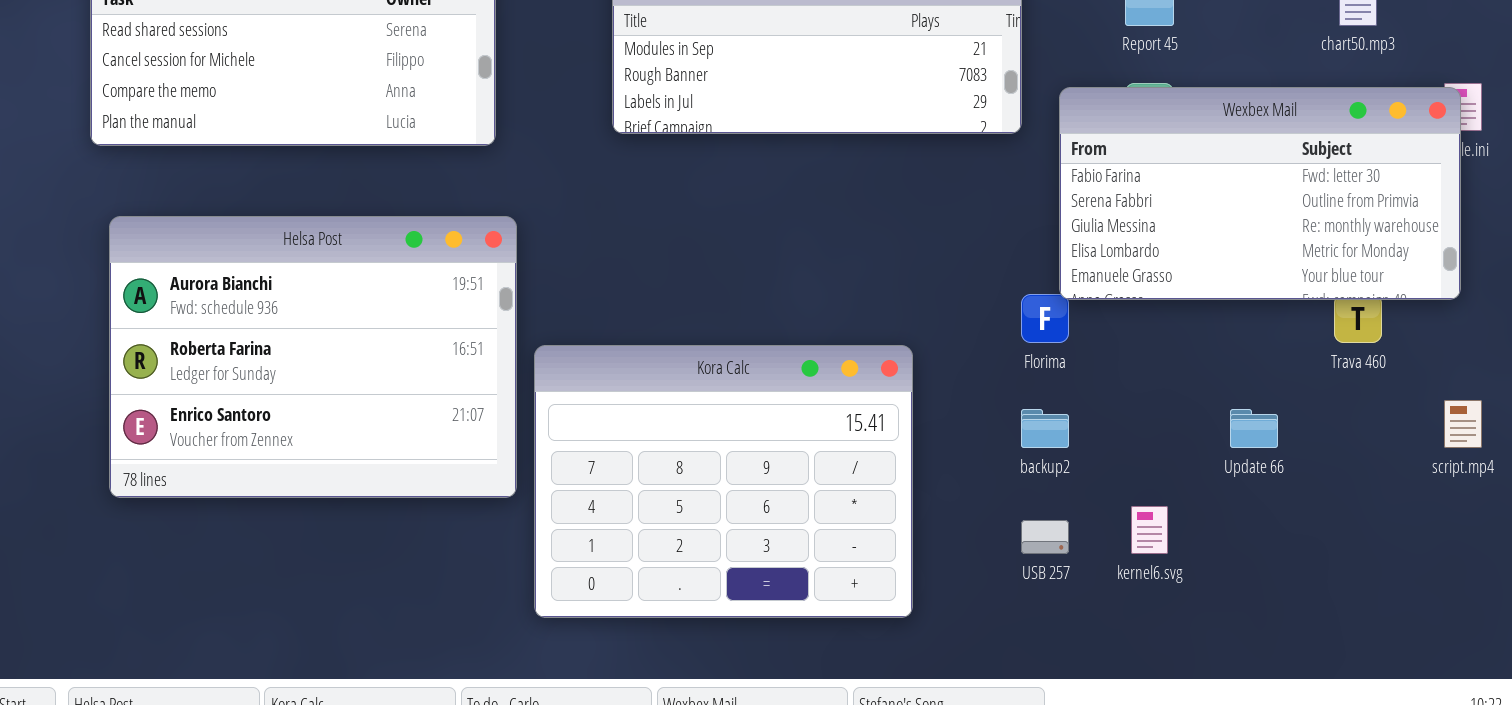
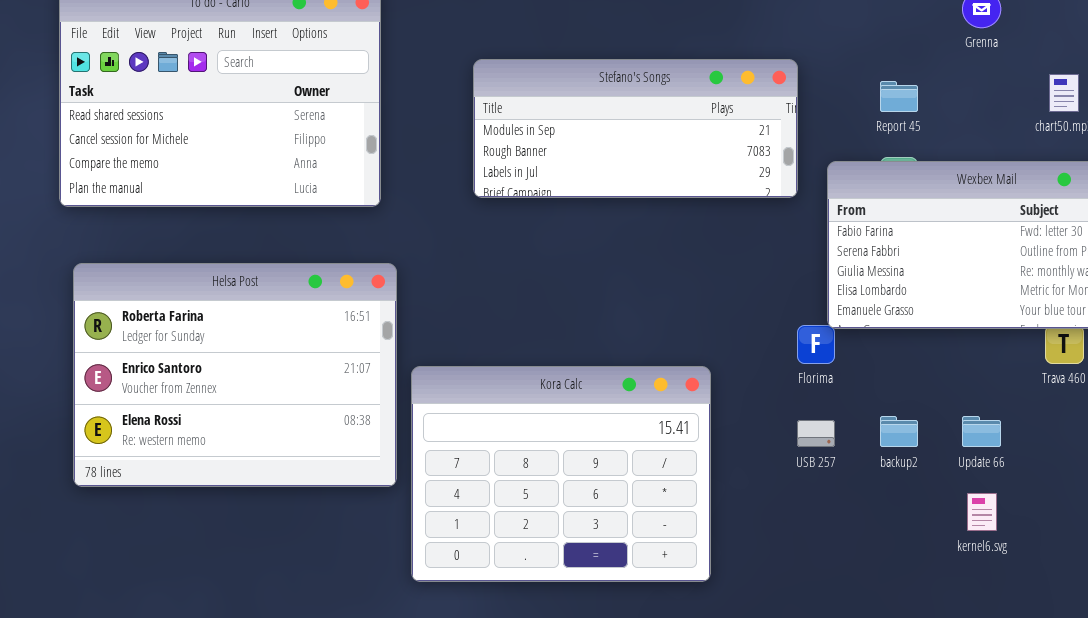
Helsa Post: [109,216,517,498] -> [73,263,397,487], scrolled down 1 row
backup2: [1021,409,1069,448] -> [880,416,918,447], moved
kernel6.svg: [1131,506,1168,554] -> [967,493,997,531], moved
USB 257: [1021,520,1069,554] -> [797,420,835,447], moved

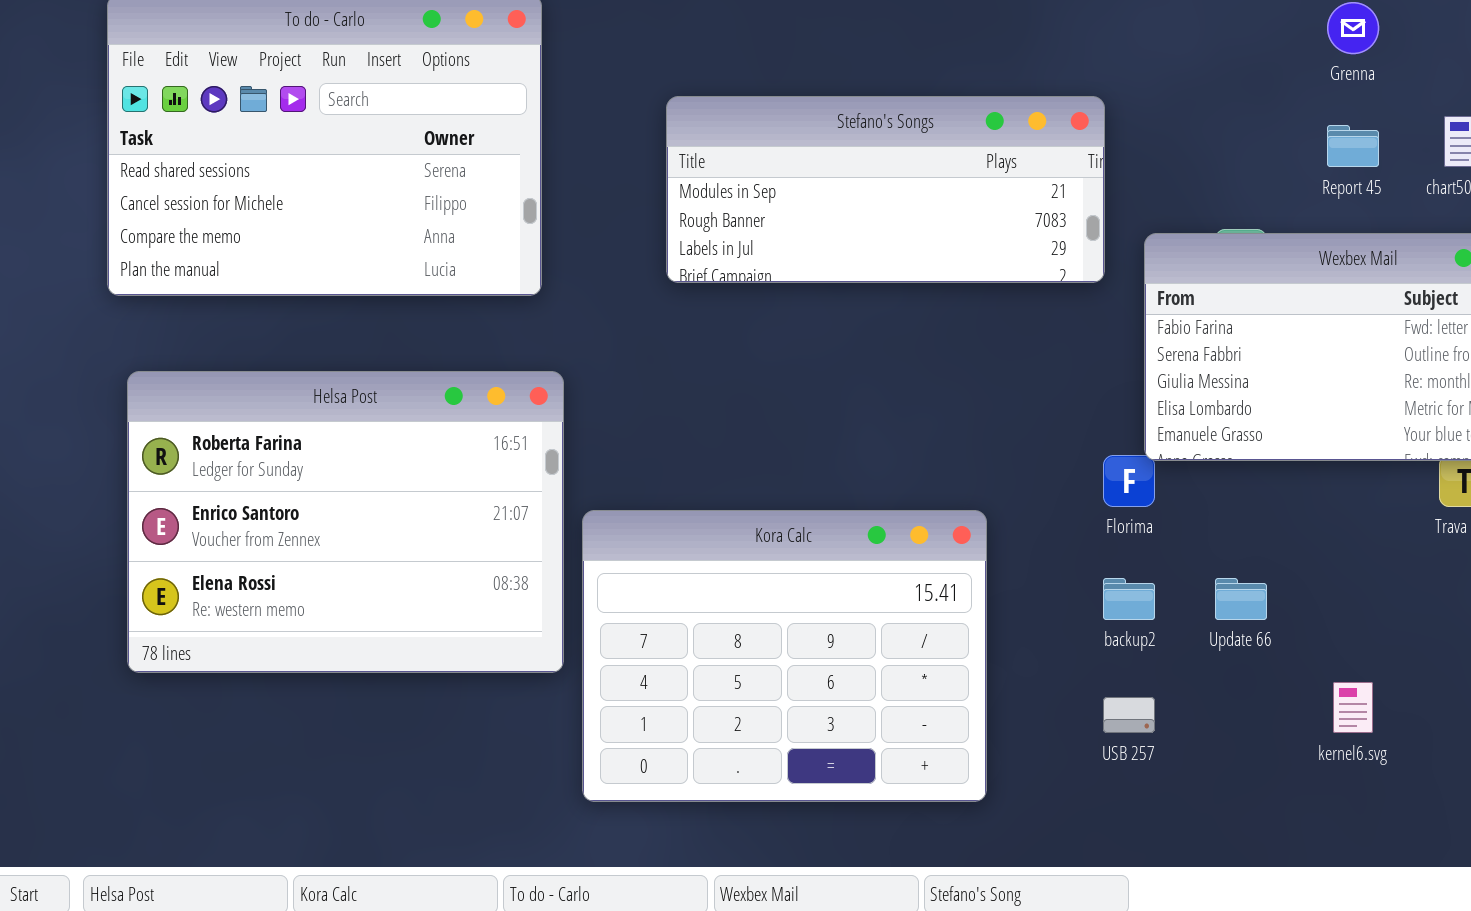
Report 45: [880,81,918,112] -> [1327,125,1379,167], moved
backup2: [880,416,918,447] -> [1103,578,1155,620], moved
Update 66: [962,416,1001,447] -> [1215,578,1267,620], moved
USB 257: [797,420,835,447] -> [1103,697,1155,733], moved

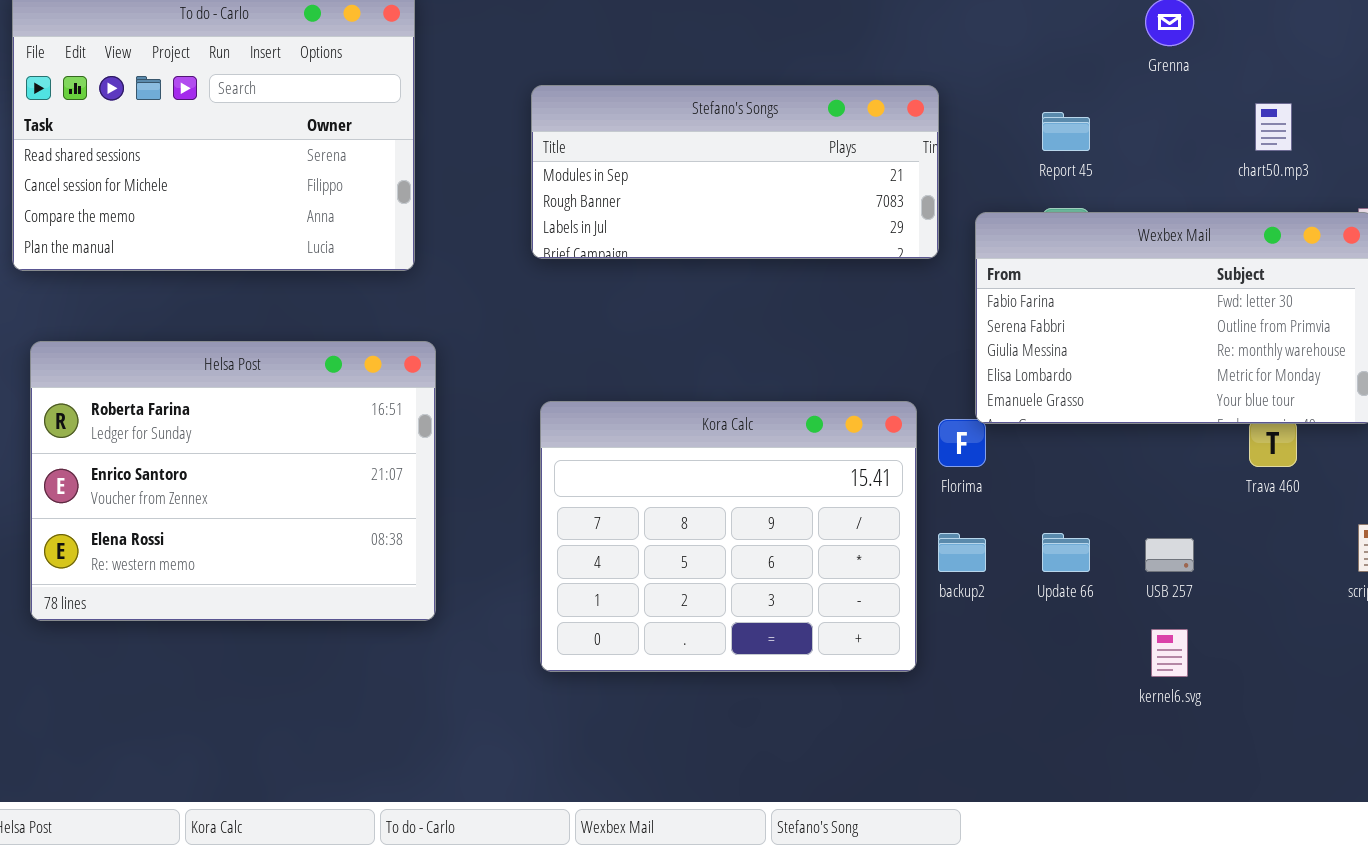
Report 45: [1327,125,1379,167] -> [1042,112,1090,151], moved
Kora Calc: [582,510,987,802] -> [540,401,917,672], moved
USB 257: [1103,697,1155,733] -> [1145,538,1194,572], moved

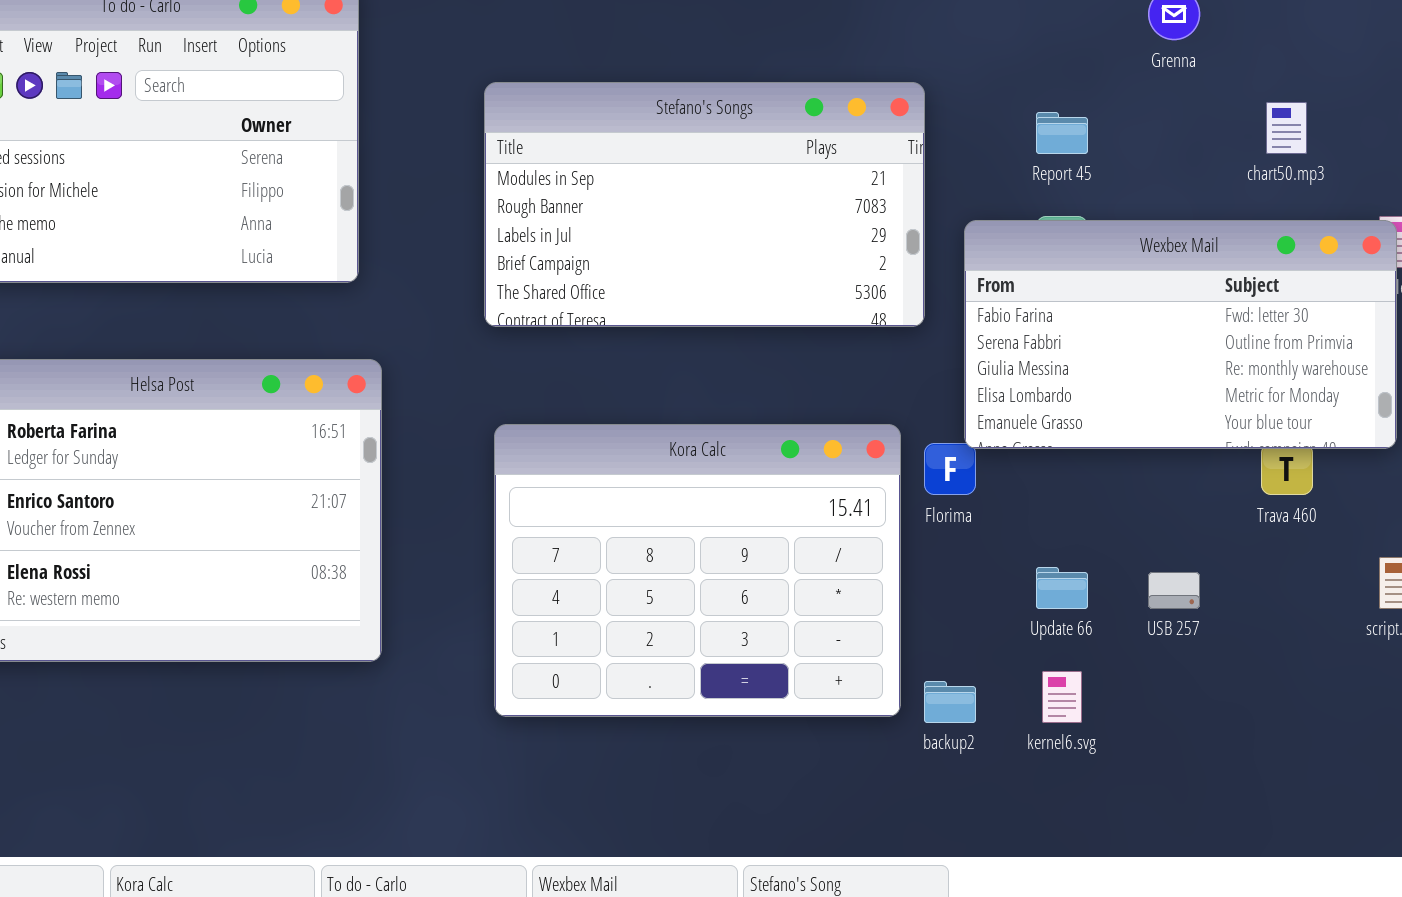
Stefano's Songs: [531,85,939,259] -> [484,82,925,327], resized
backup2: [938,533,986,572] -> [924,681,976,723], moved
kernel6.svg: [1151,629,1188,677] -> [1042,671,1082,723], moved

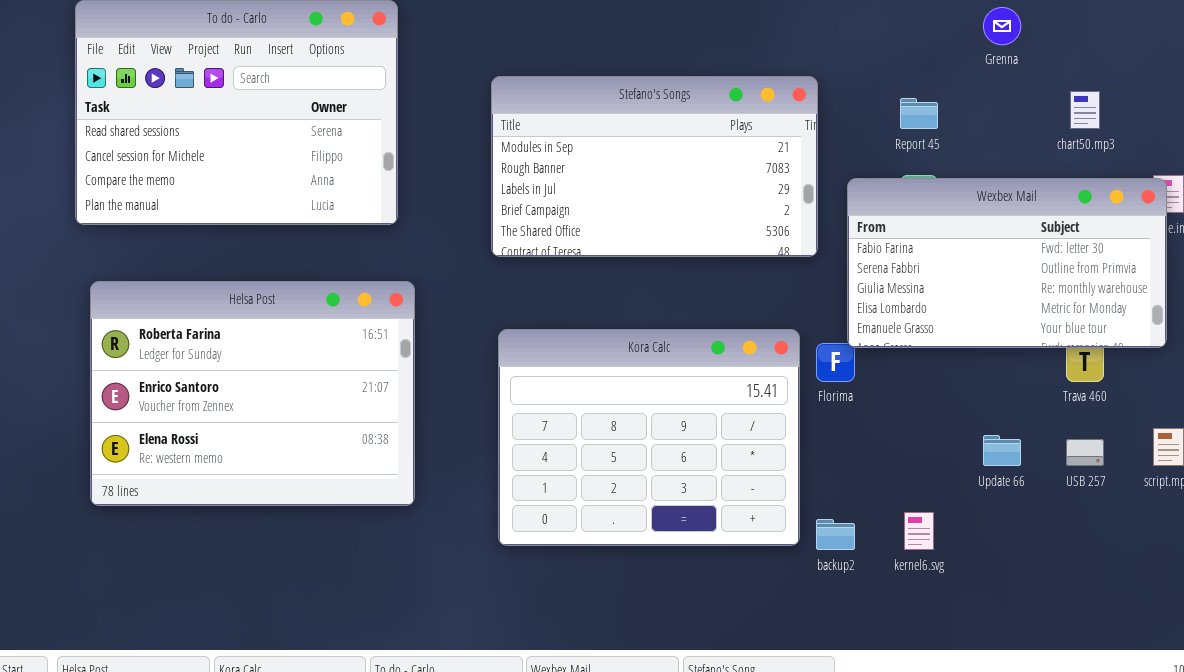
Update 66: [1036,567,1088,609] -> [983,435,1021,466], moved
USB 257: [1148,572,1200,609] -> [1066,439,1104,466], moved

